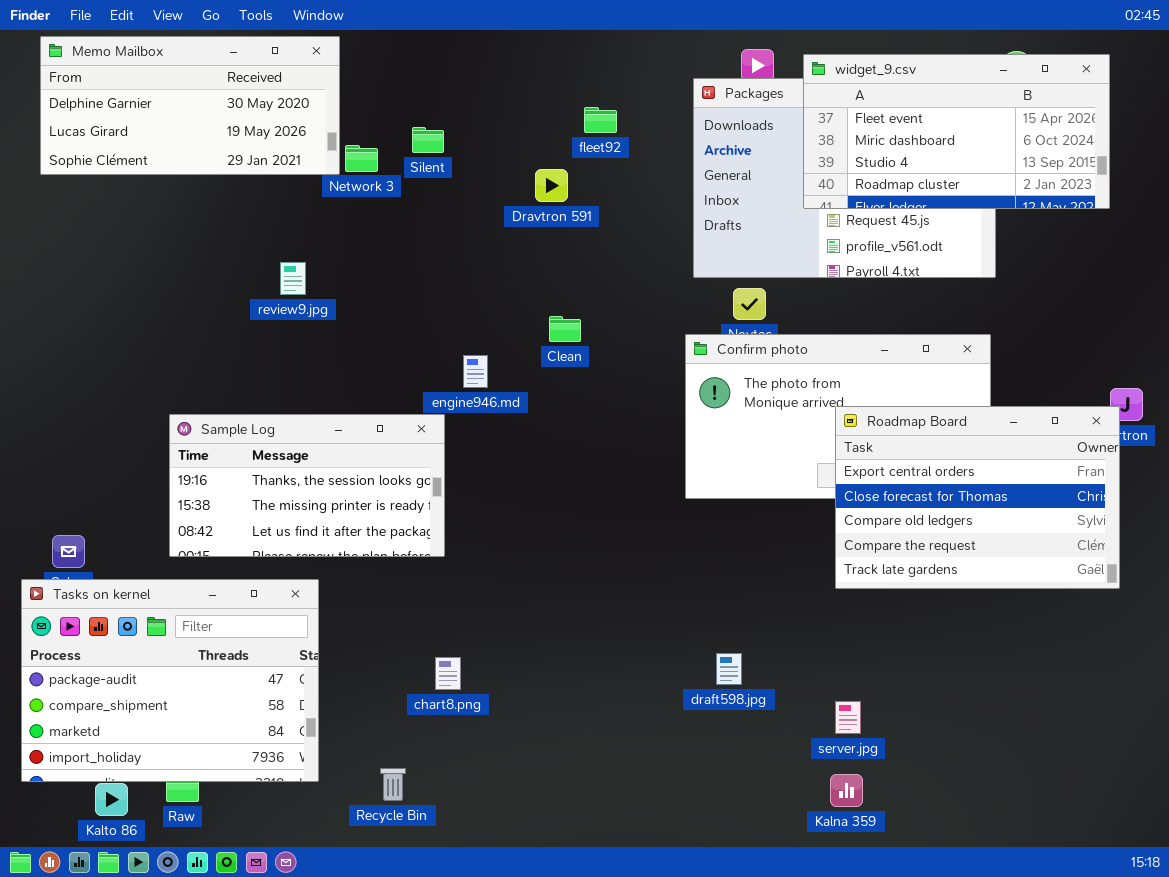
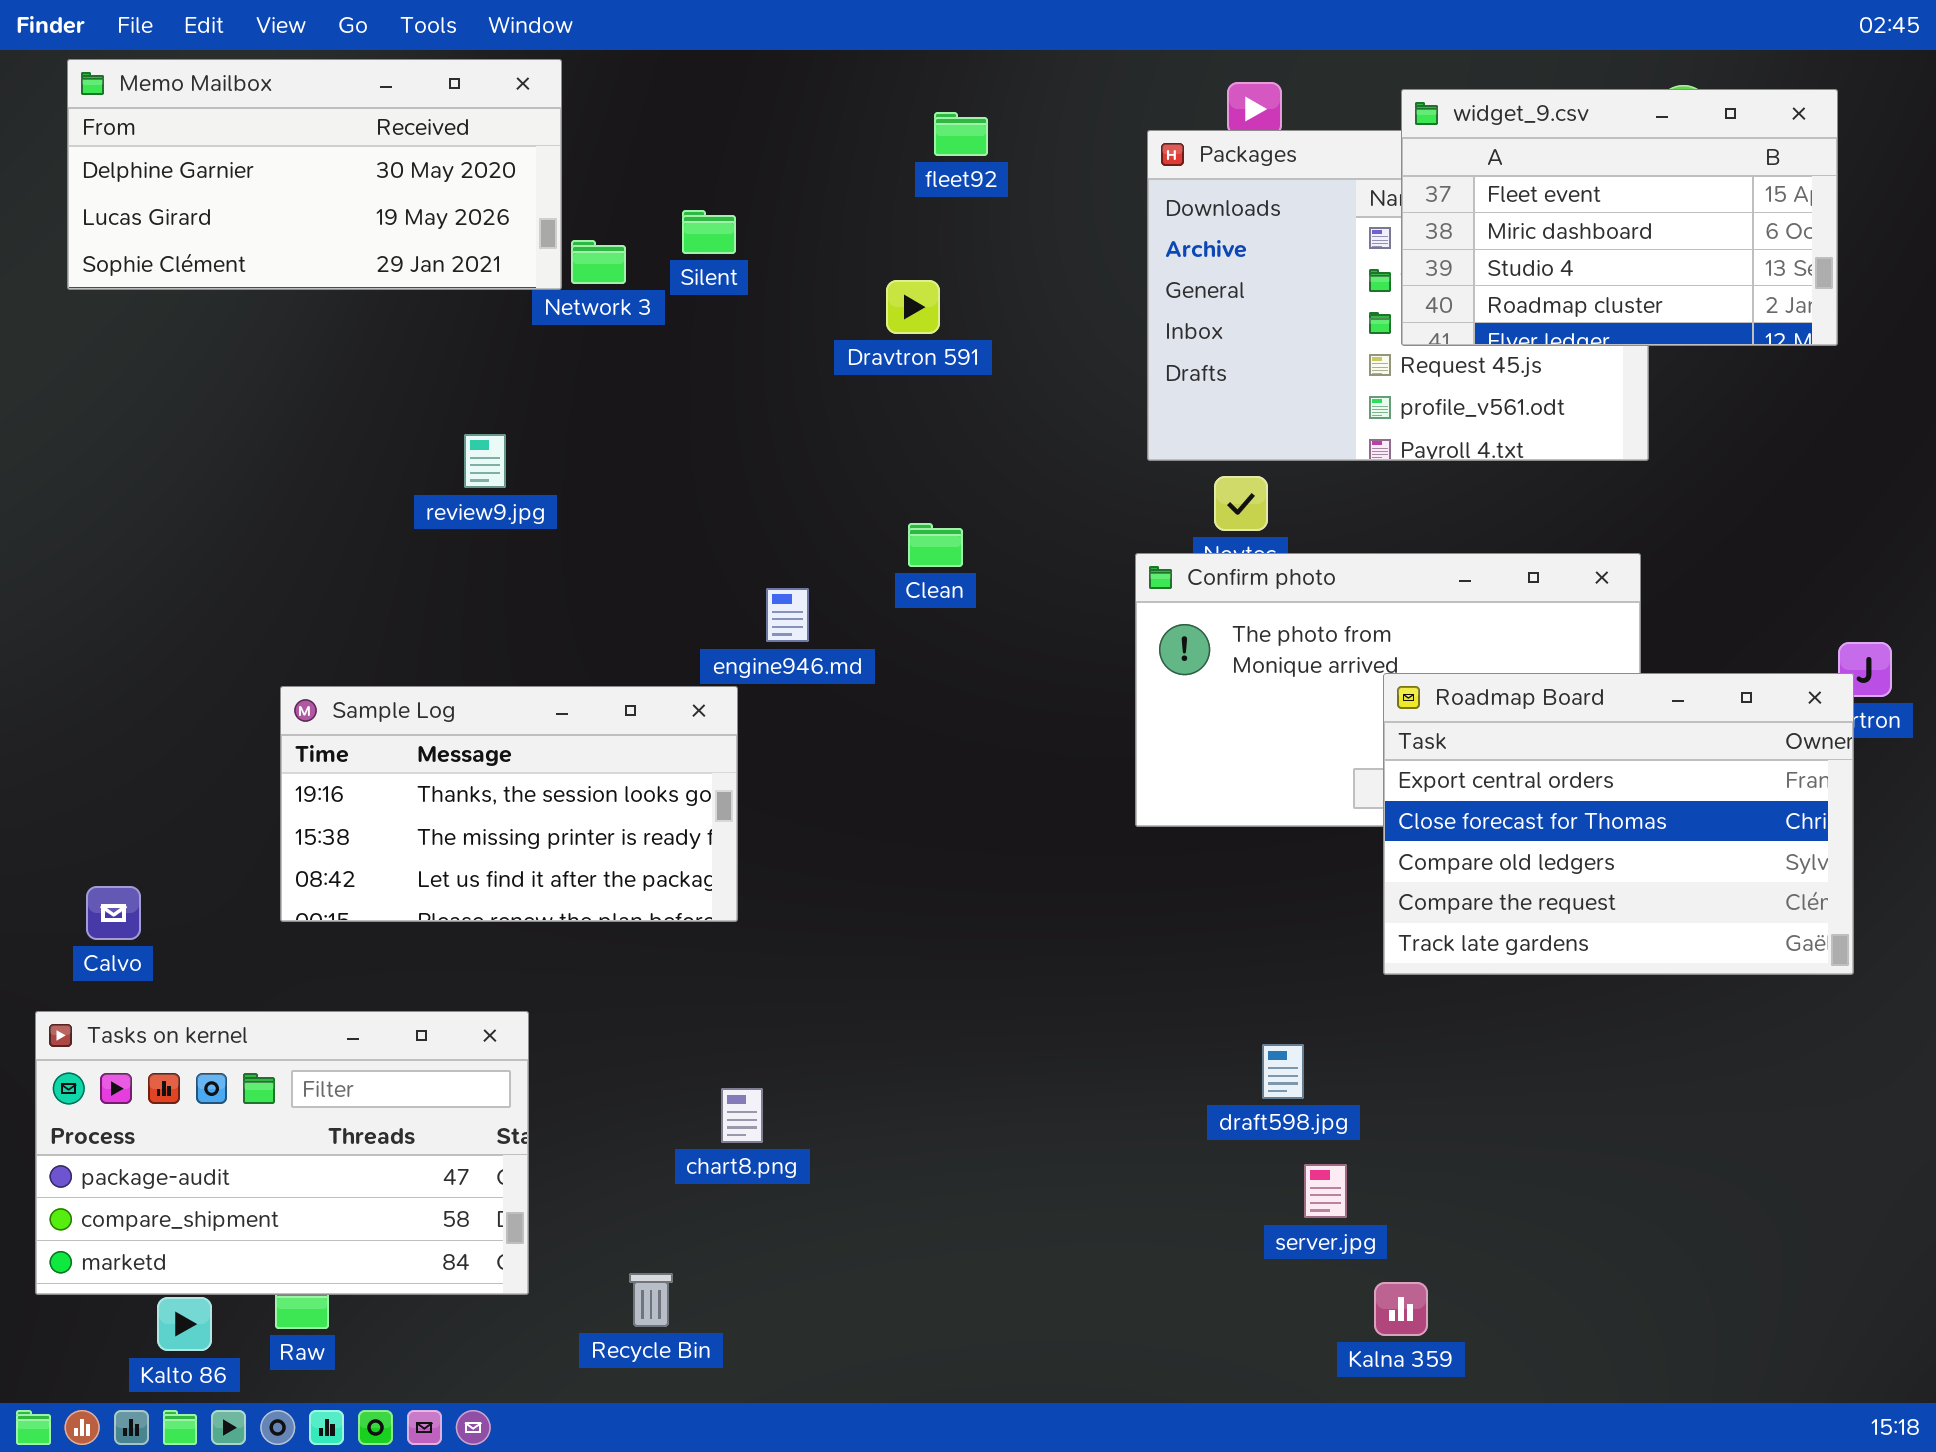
widget_9.csv: [803,54,1110,209] -> [1401,89,1838,346], resized
fleet92: [584,107,617,133] -> [934,112,988,156], moved
Tasks on kernel: [21,579,319,782] -> [35,1011,529,1295], resized
draft598.jpg: [716,653,742,685] -> [1262,1044,1304,1099], moved
server.jpg: [835,701,861,734] -> [1304,1164,1347,1218], moved

